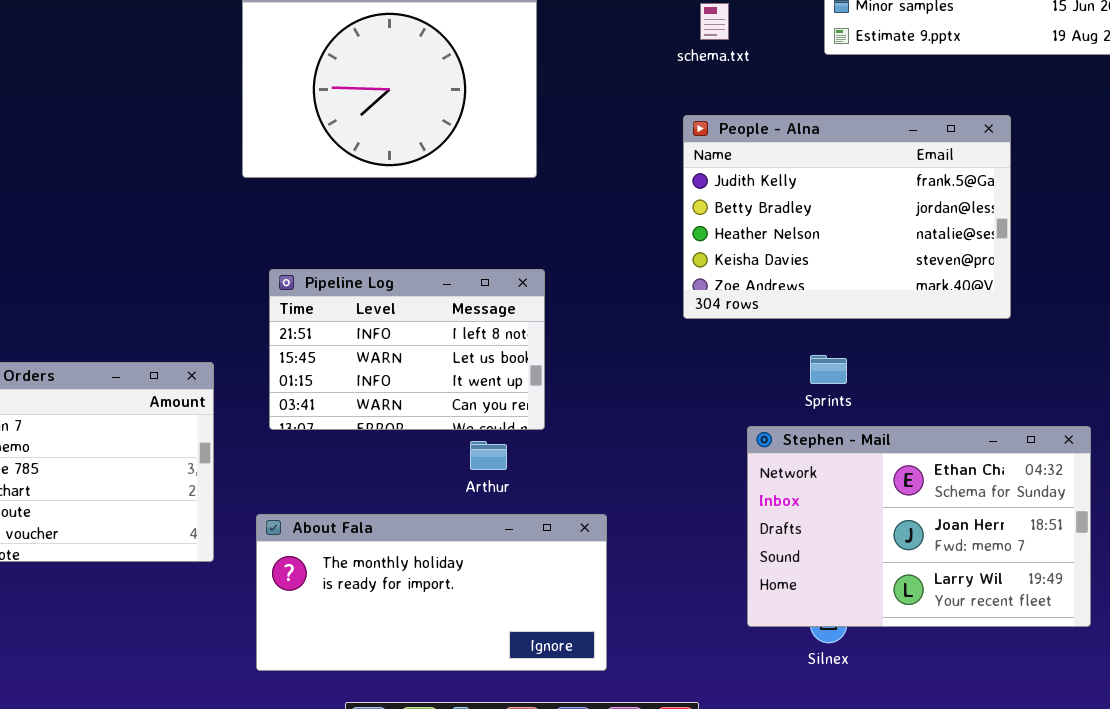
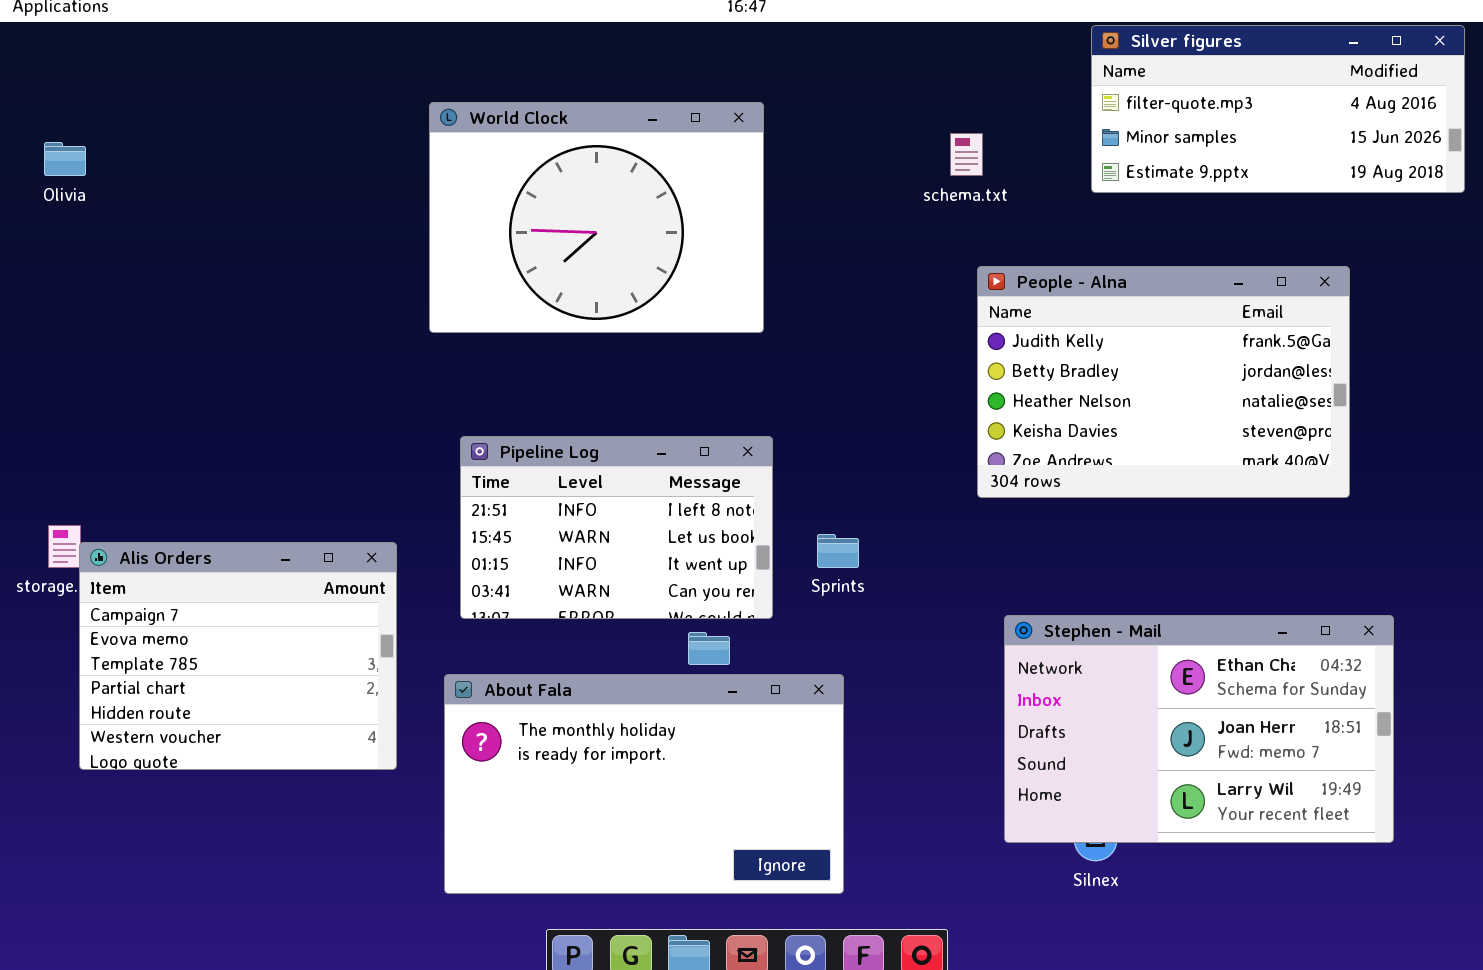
People - Alna: [683,115,1011,319] -> [977,266,1350,498], moved
Sprints: [810,355,847,384] -> [817,534,859,568], moved
About Fala: [256,514,607,671] -> [444,674,844,894], resized

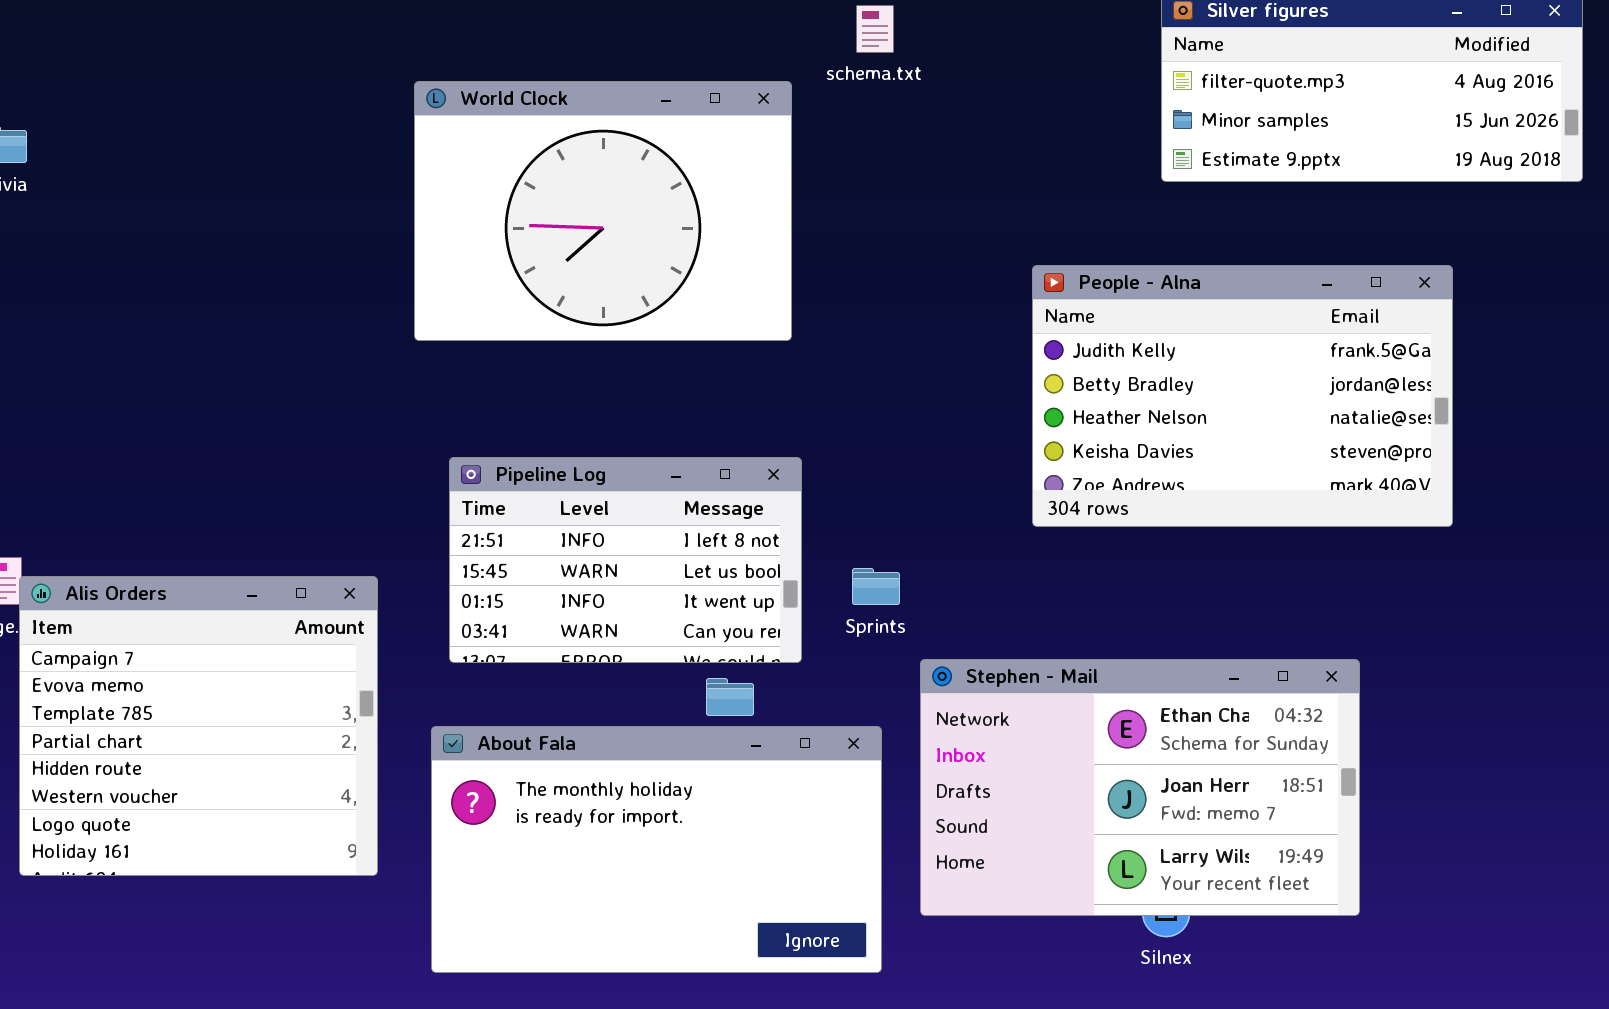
schema.txt: [950,133,983,176] -> [856,5,894,53], moved
Alis Orders: [79,542,397,770] -> [19,576,378,876], resized
Stephen - Mail: [1004,615,1394,843] -> [920,659,1360,916], moved

